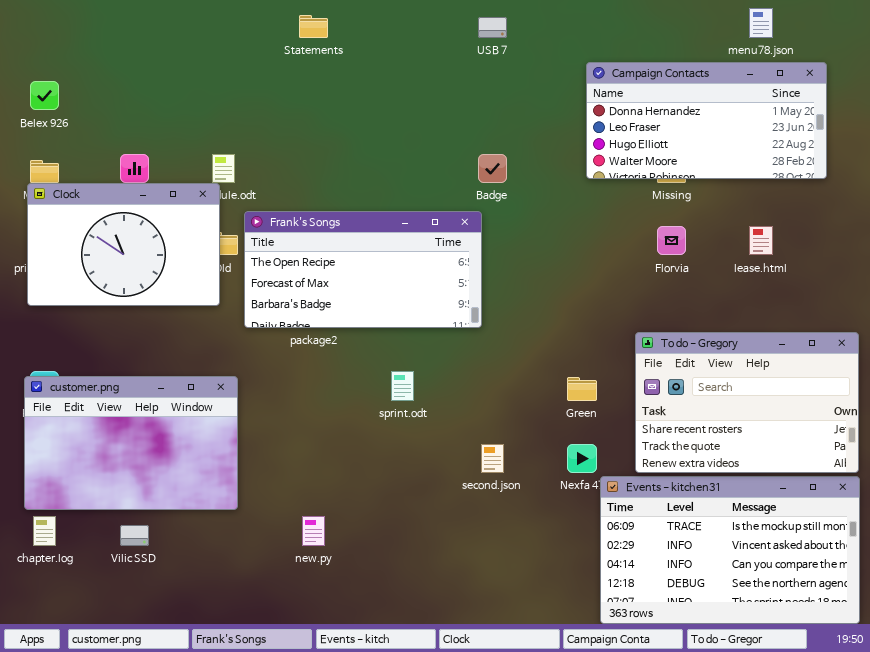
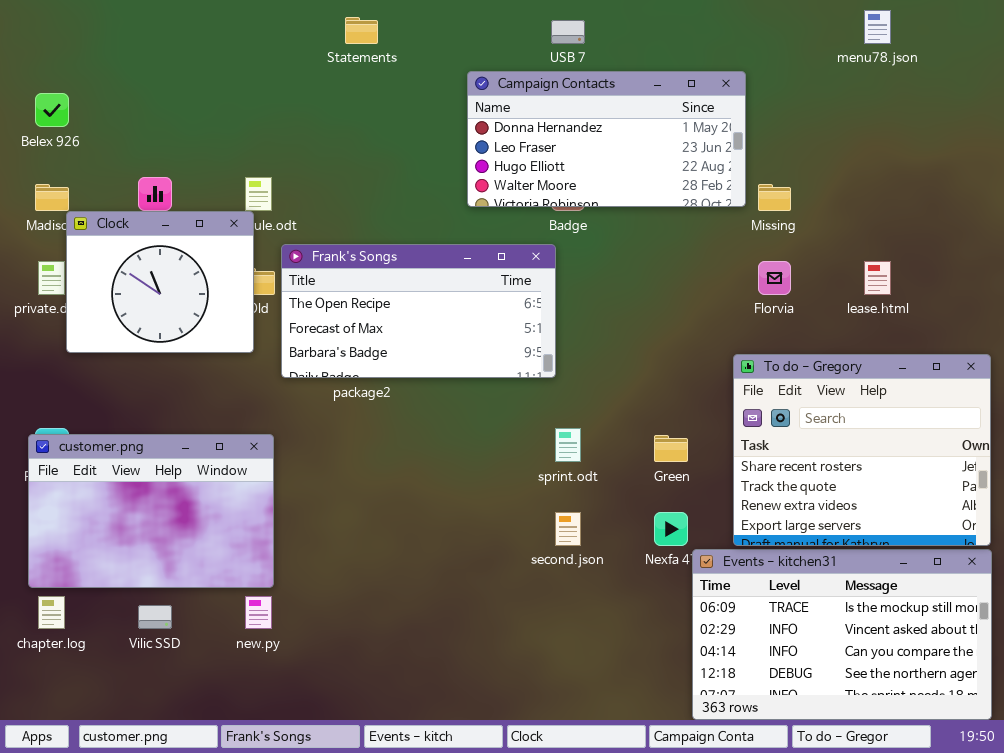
Campaign Contacts: [586,62,827,179] -> [467,71,746,207], moved
Clock: [27,183,220,306] -> [66,211,254,353], resized
To do - Gregory: [635,332,859,473] -> [733,354,991,546], resized
sprint.odt: [391,371,414,401] -> [555,428,581,462], moved
new.py: [302,516,325,546] -> [245,596,272,629], moved

